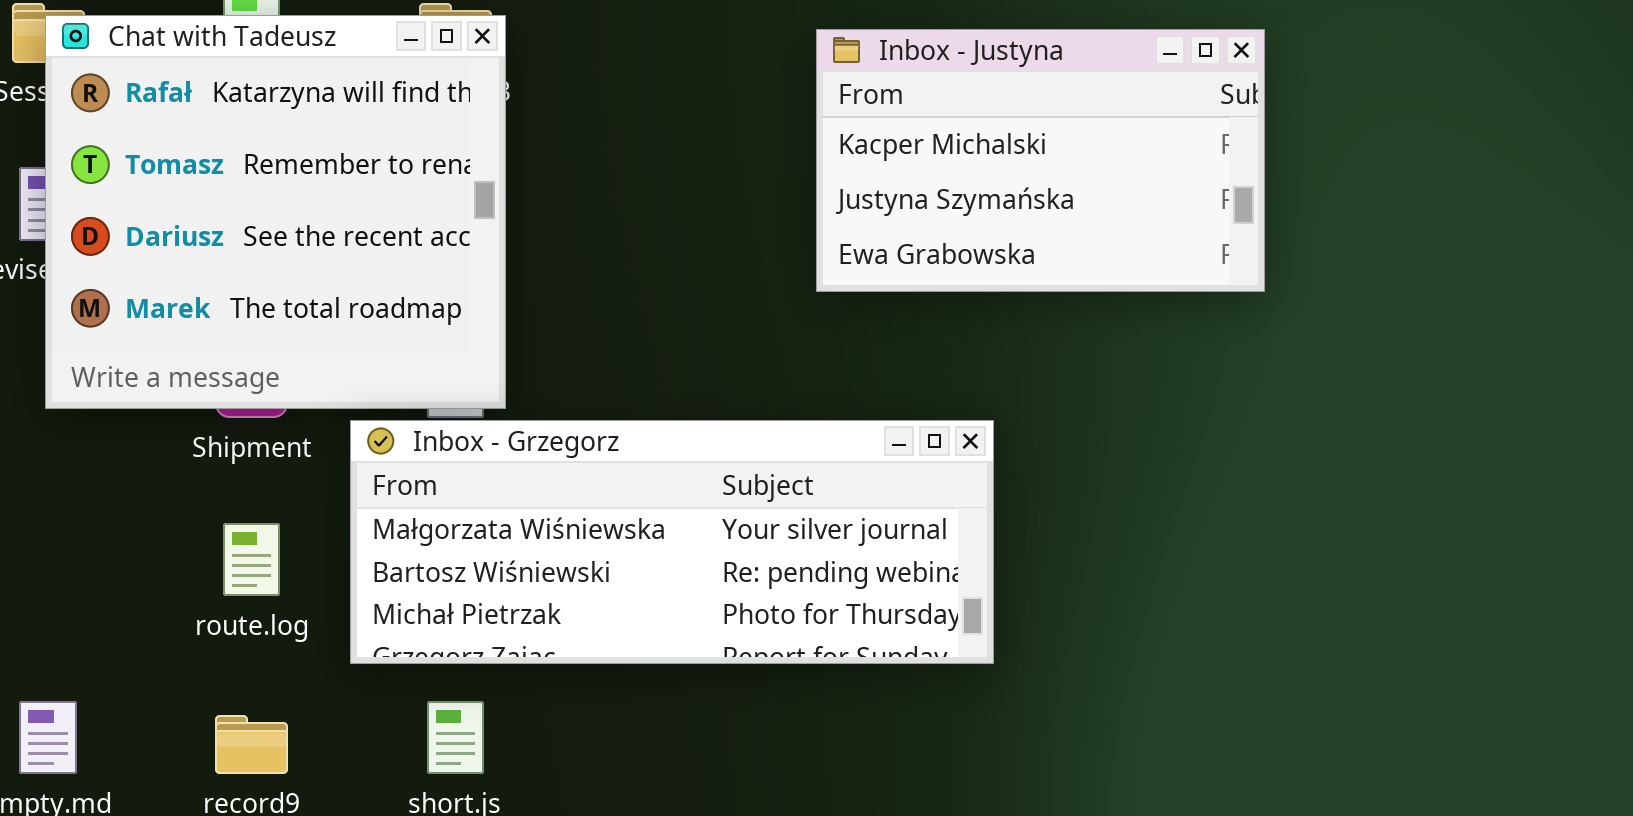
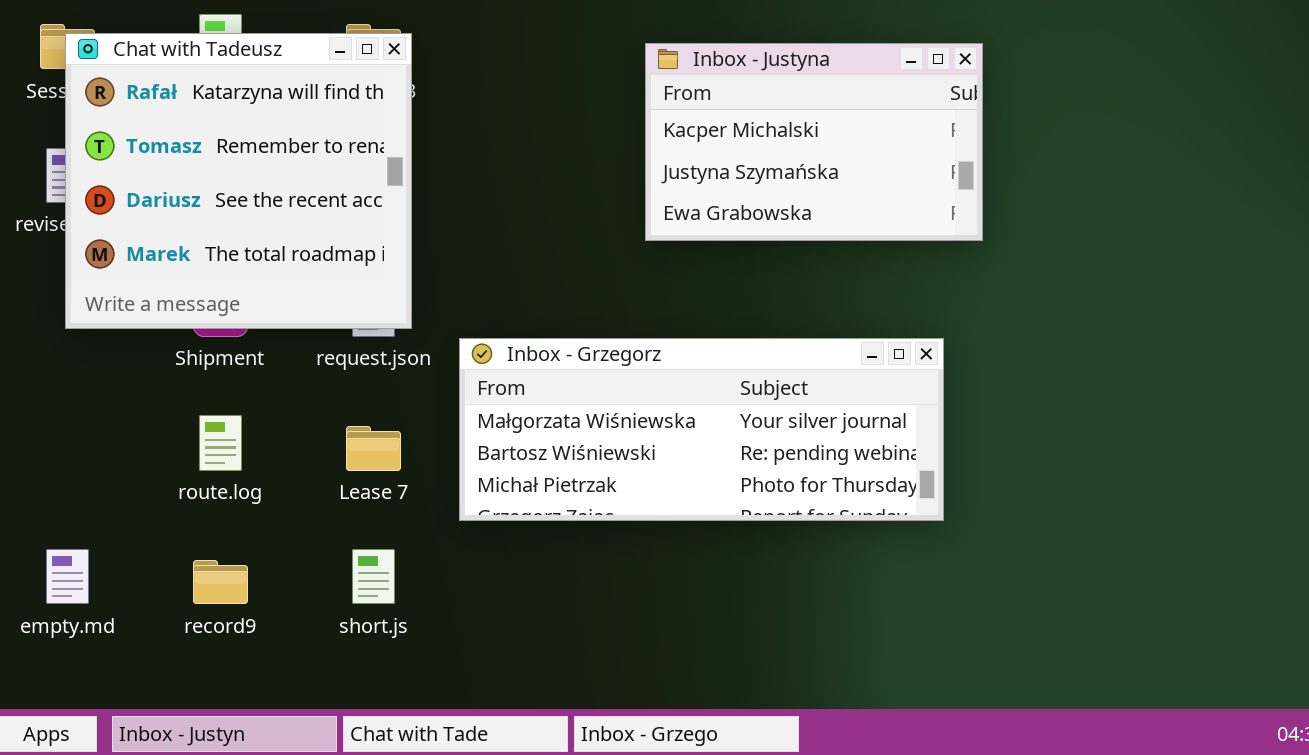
Inbox - Grzegorz: [350,420,994,664] -> [459,338,944,521], moved

